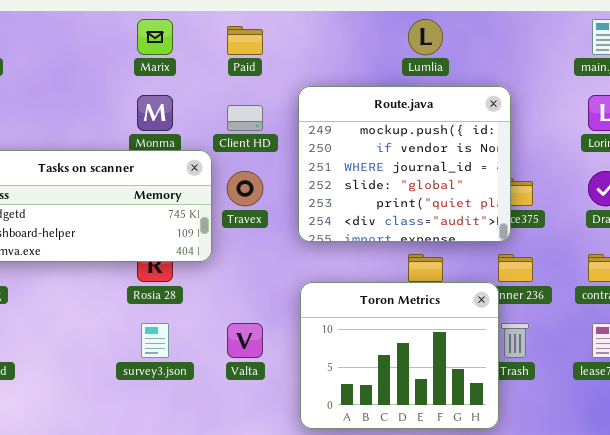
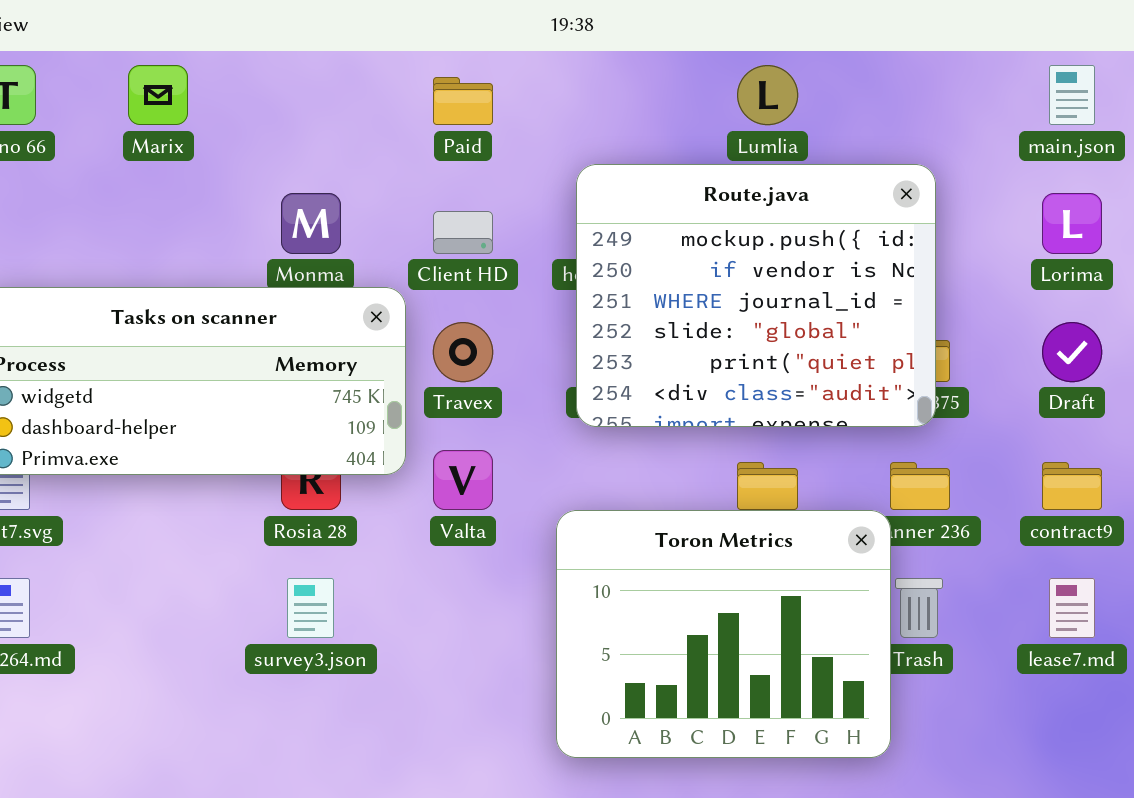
Marix: [137,19,173,55] -> [128,65,188,125], moved
Route.java: [298,86,511,242] -> [576,164,936,427], moved
Valta: [227,323,263,358] -> [433,450,493,510], moved

